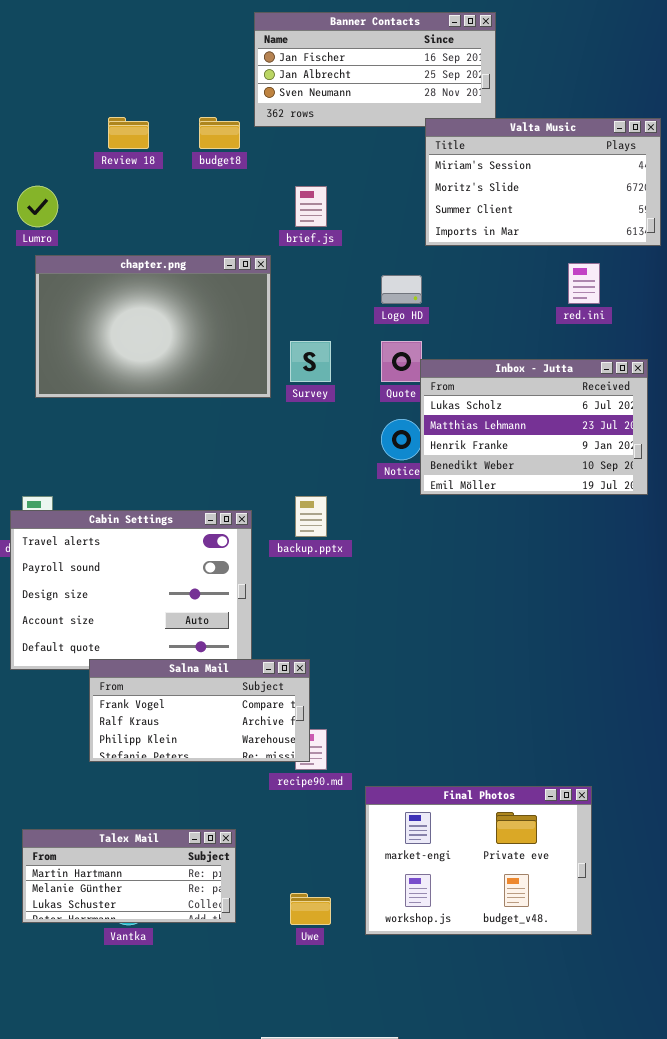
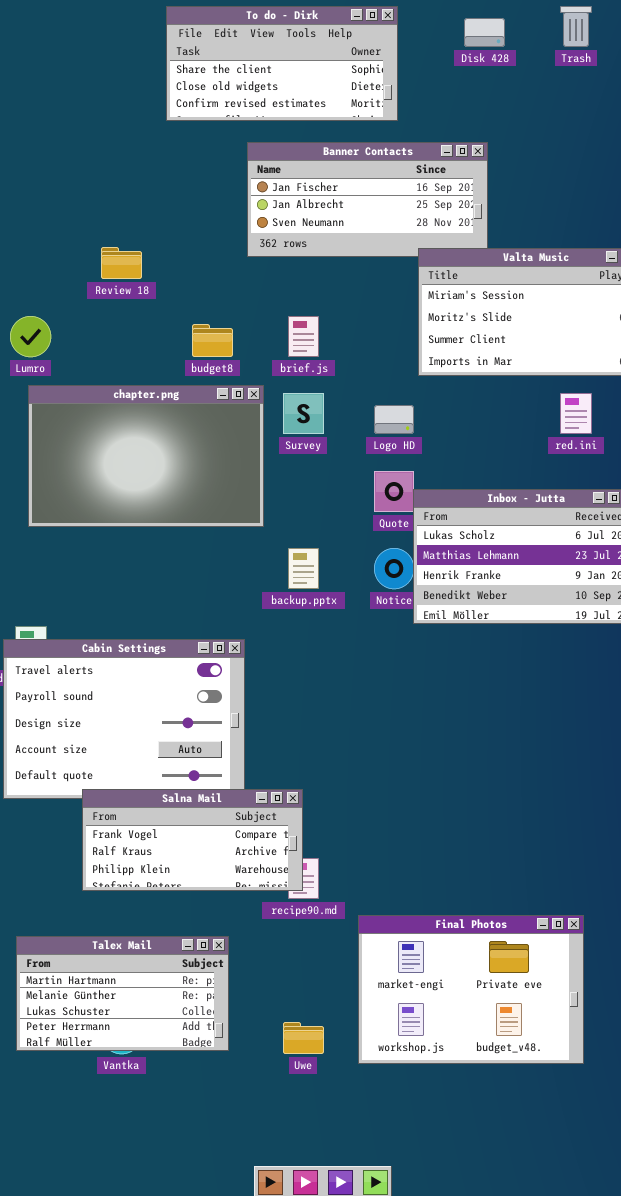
budget8: [199,117,240,149] -> [192,324,233,357], moved
Survey: [290,341,331,382] -> [283,393,324,434], moved
backup.pptx: [295,496,327,537] -> [288,548,319,589], moved
Talex Mail: [22,829,236,923] -> [16,936,229,1051], resized

